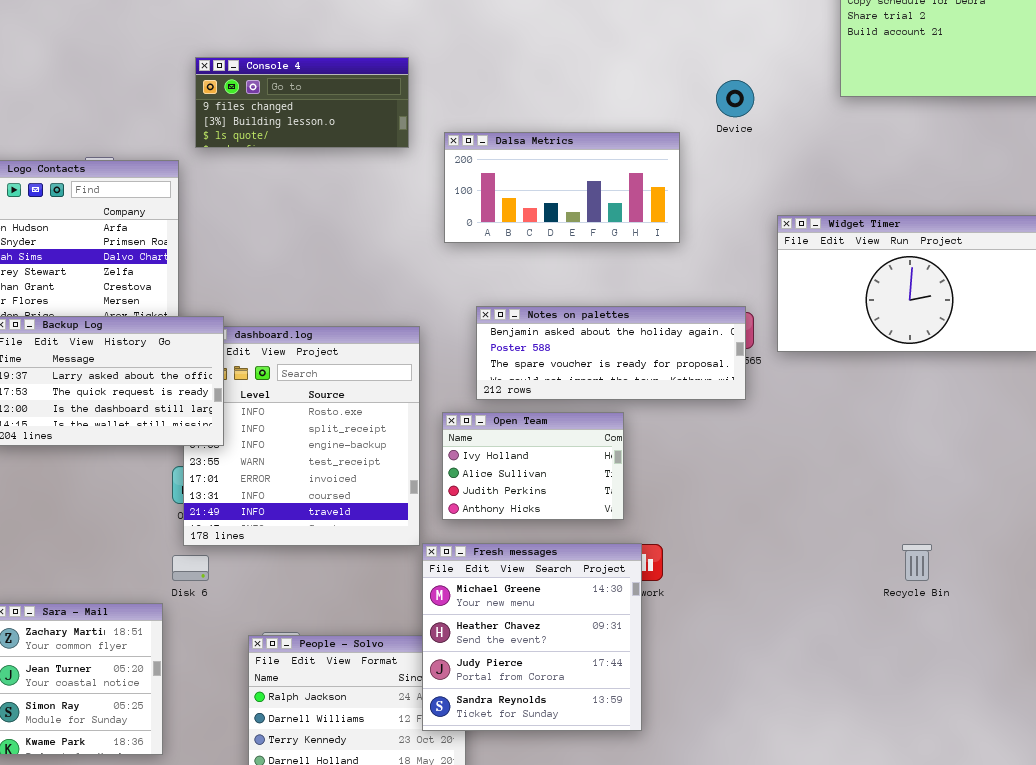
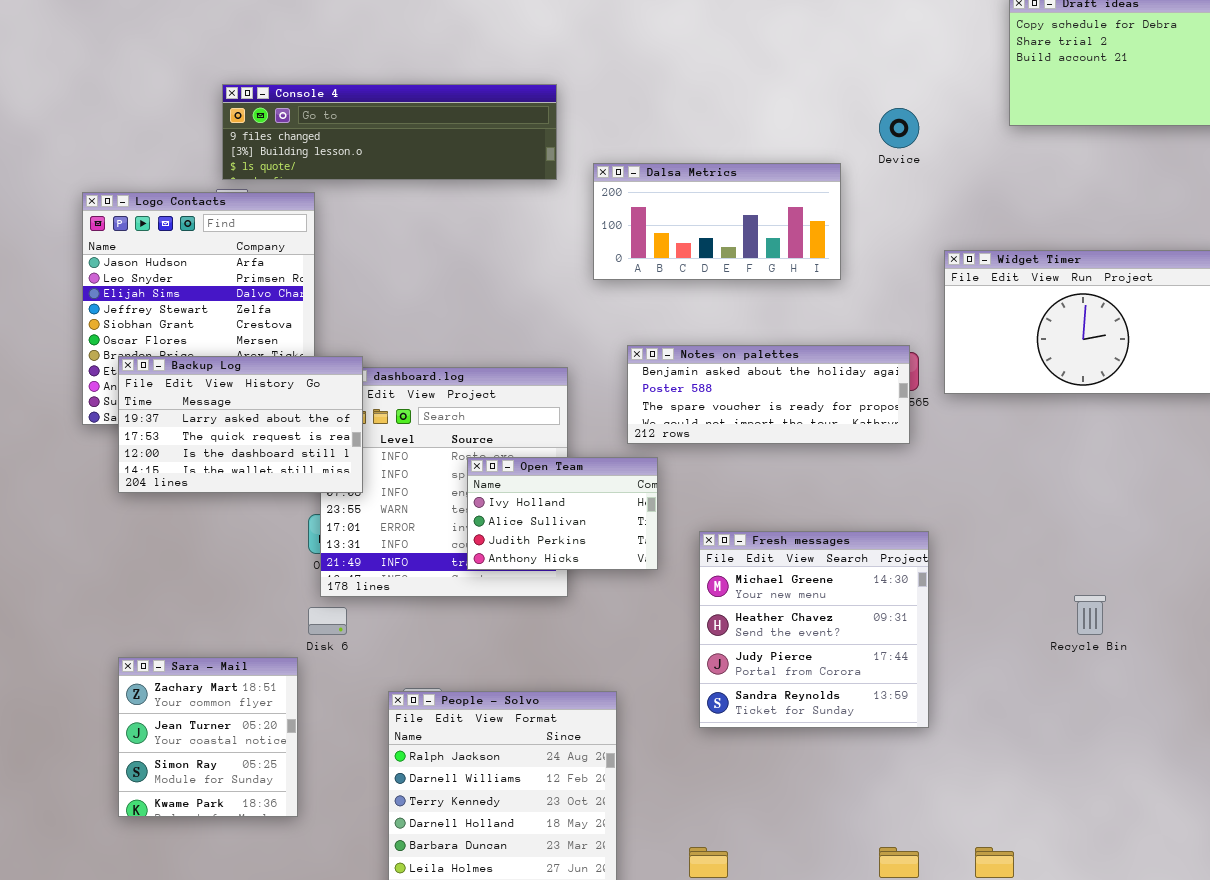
Console 4: [195,57,409,148] -> [222,84,557,180], resized
Open Team: [442,412,624,520] -> [467,457,658,570], moved
Fresh messages: [422,543,642,731] -> [699,531,929,728], moved

